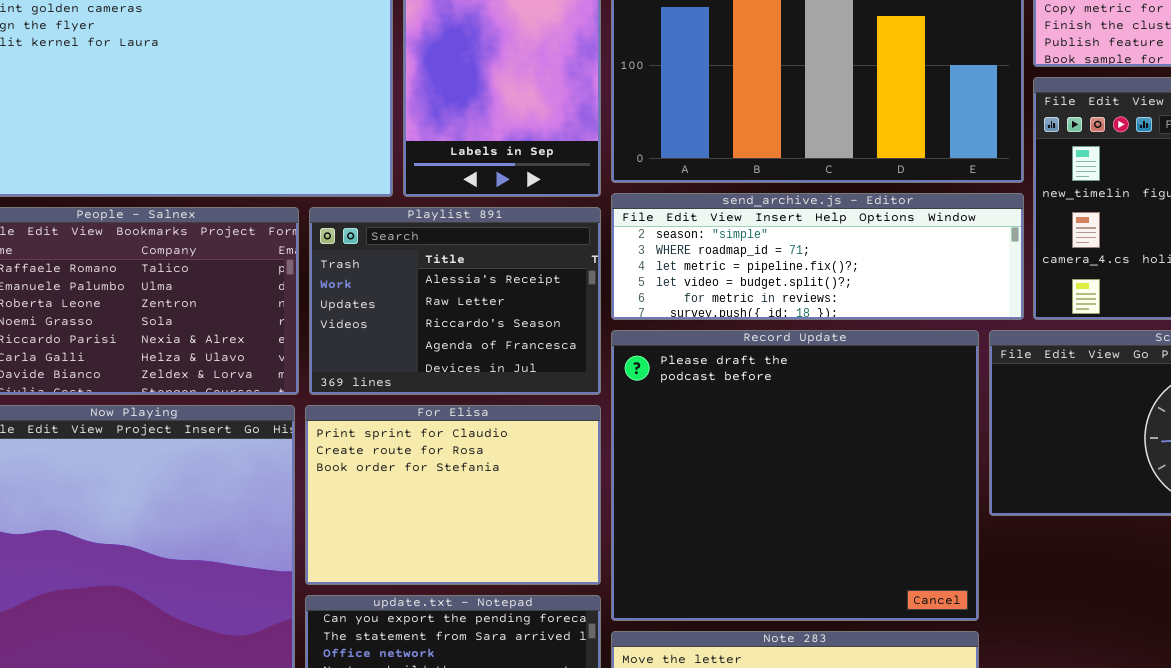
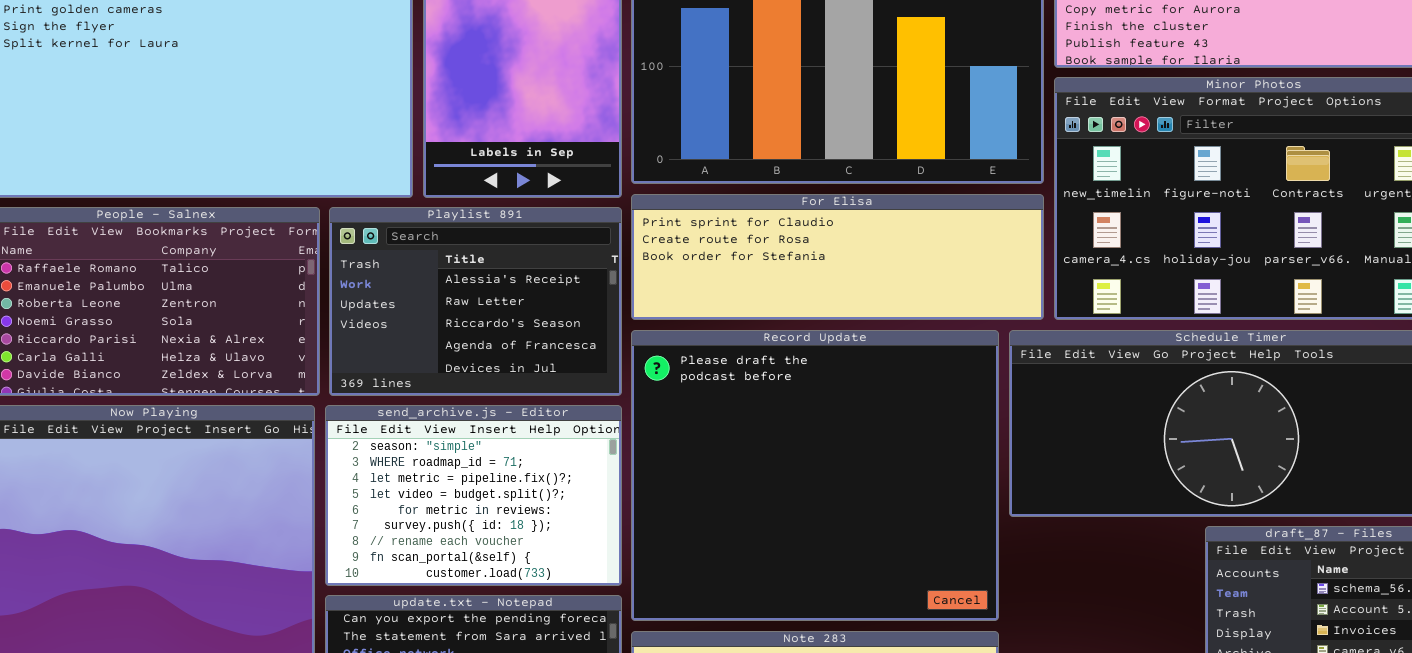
send_archive.js - Editor: [611,193,1024,320] -> [325,405,622,586], moved, resized
For Elisa: [305,405,601,585] -> [631,194,1044,320], moved, resized

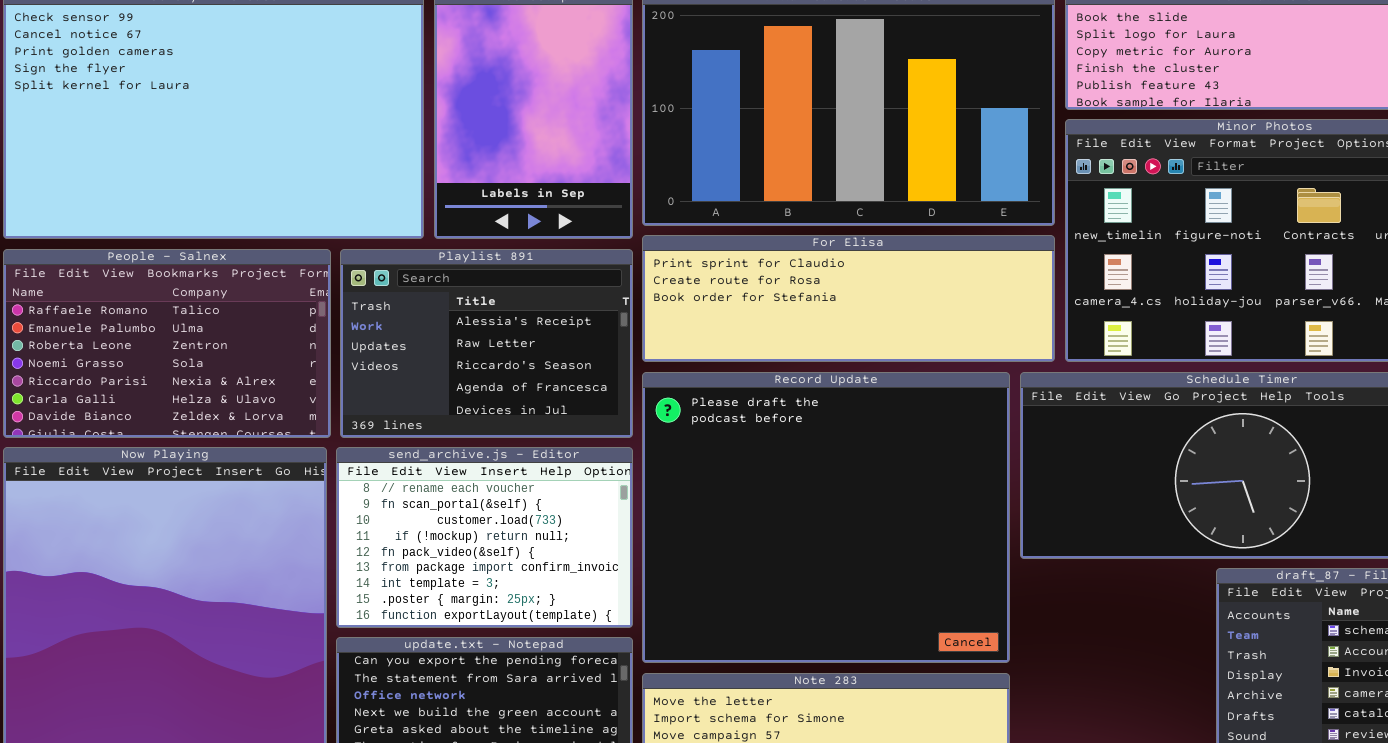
send_archive.js - Editor: [325,405,622,586] -> [336,447,633,628], scrolled down 6 rows

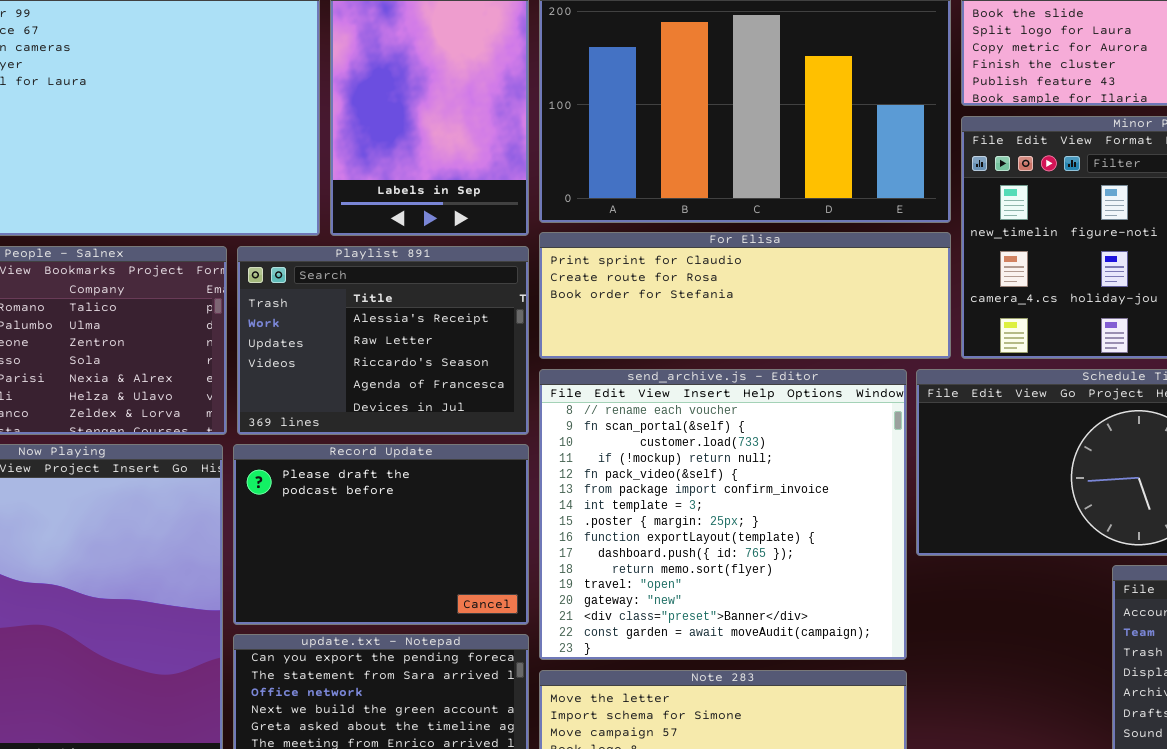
Record Update: [642,372,1010,663] -> [233,444,529,625], moved, resized
send_archive.js - Editor: [336,447,633,628] -> [539,369,907,660], moved, resized

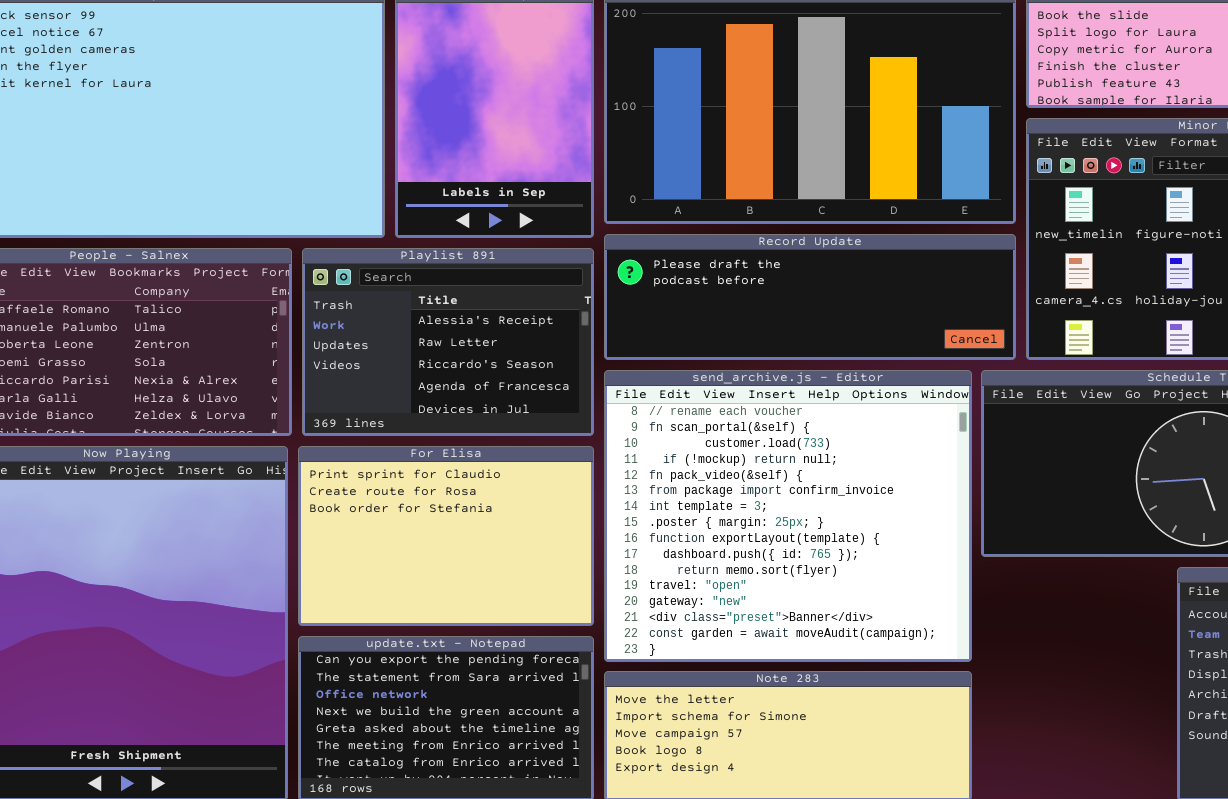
For Elisa: [539,232,951,359] -> [298,446,594,626], moved, resized
Record Update: [233,444,529,625] -> [604,234,1016,360], moved, resized

